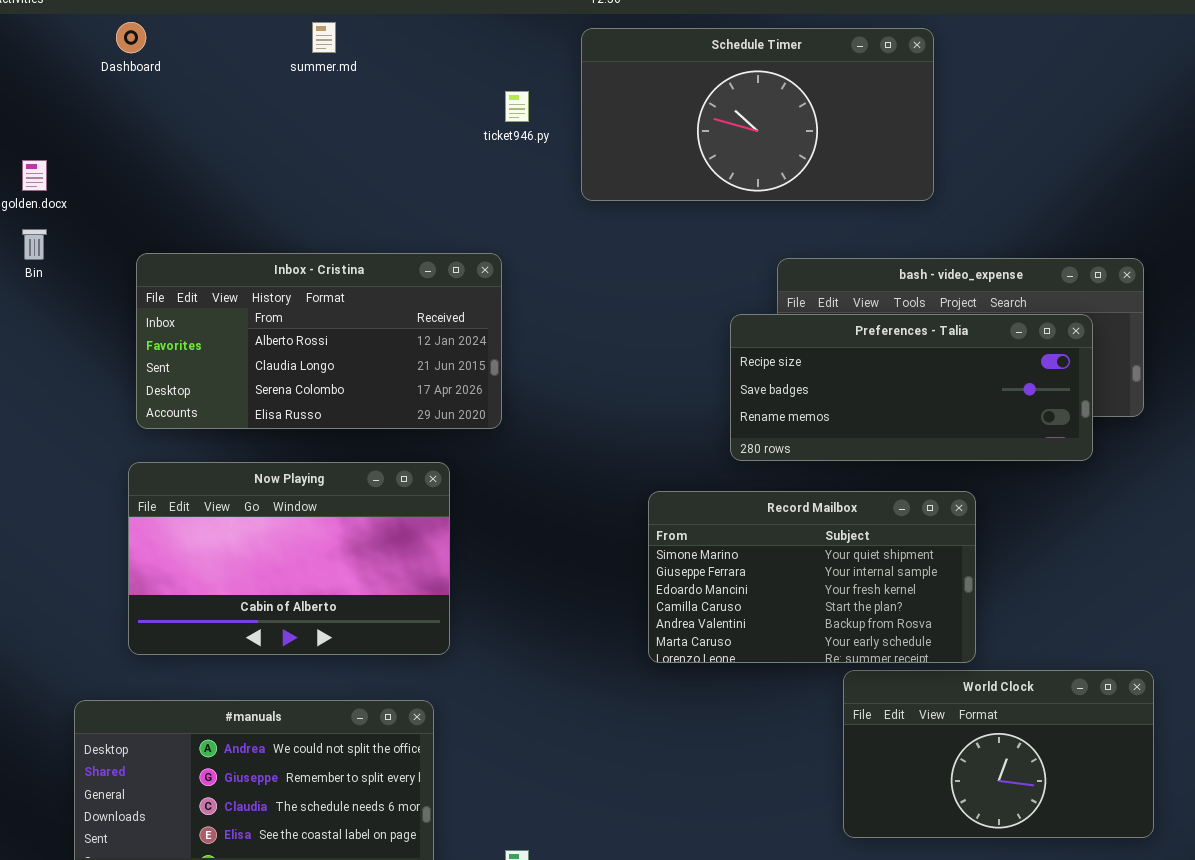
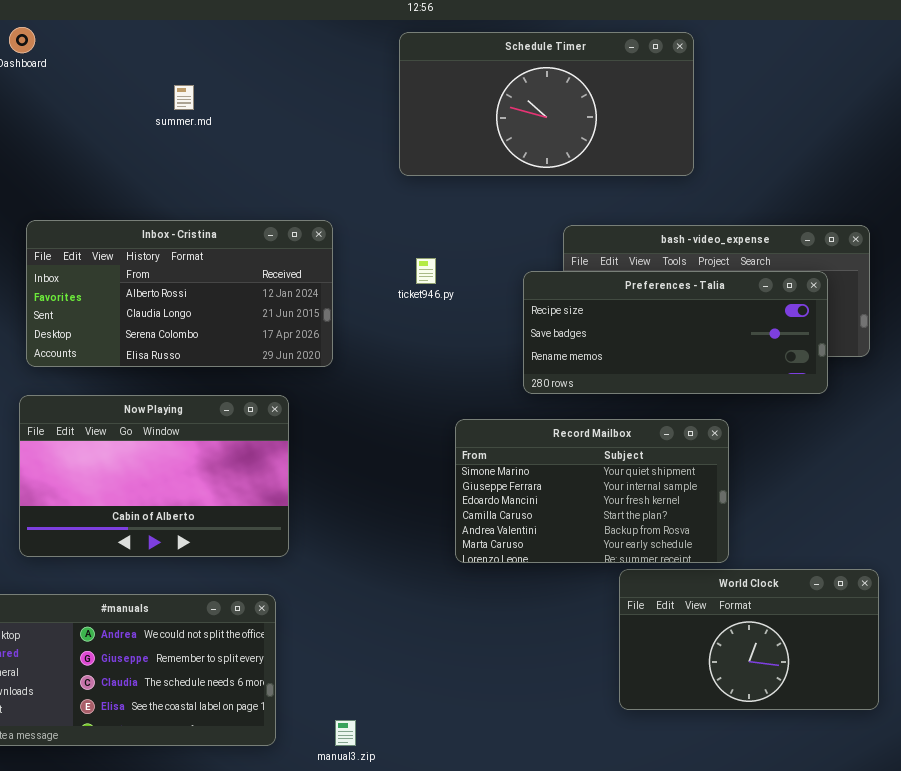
summer.md: [312,22,336,53] -> [174,85,194,110], moved
ticket946.py: [505,91,529,122] -> [416,258,436,284], moved

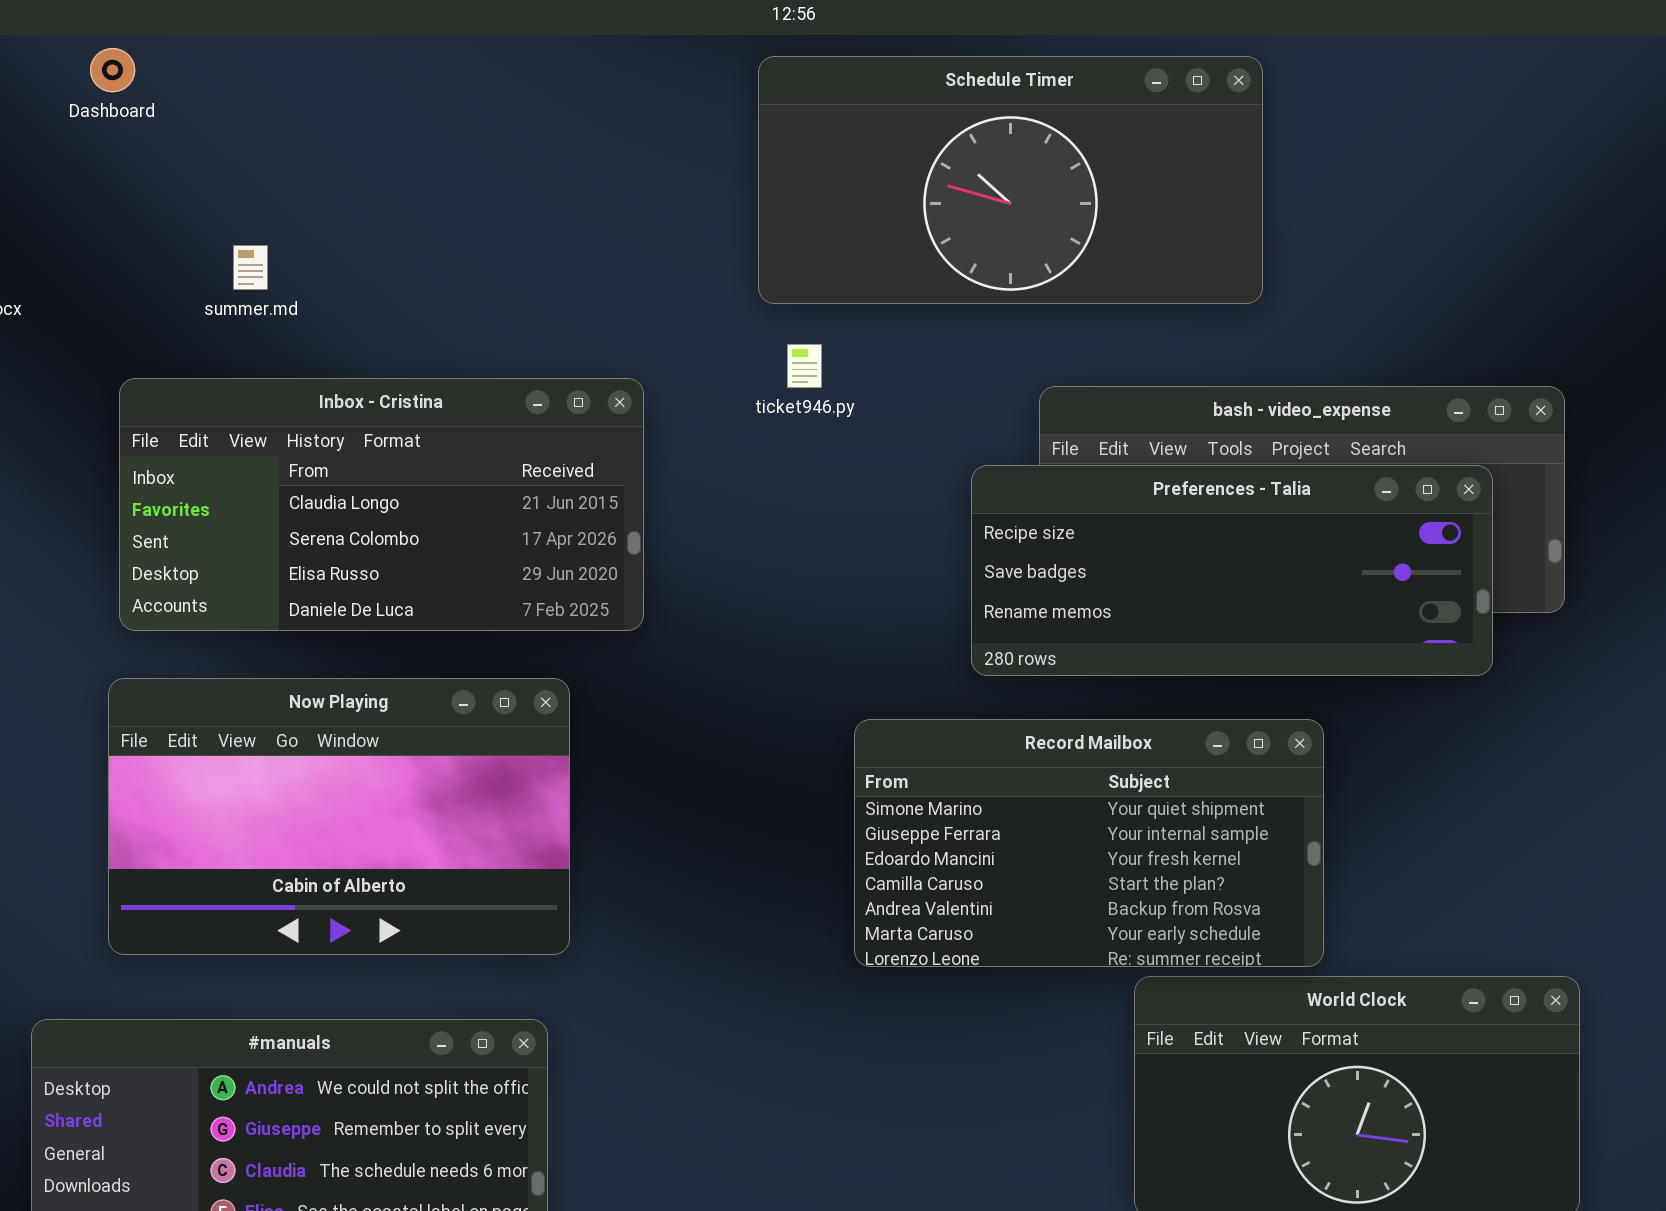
summer.md: [174,85,194,110] -> [233,245,268,290], moved
Inbox - Cristina: [26,220,333,367] -> [119,378,644,631], scrolled down 1 row
ticket946.py: [416,258,436,284] -> [787,344,822,388], moved

